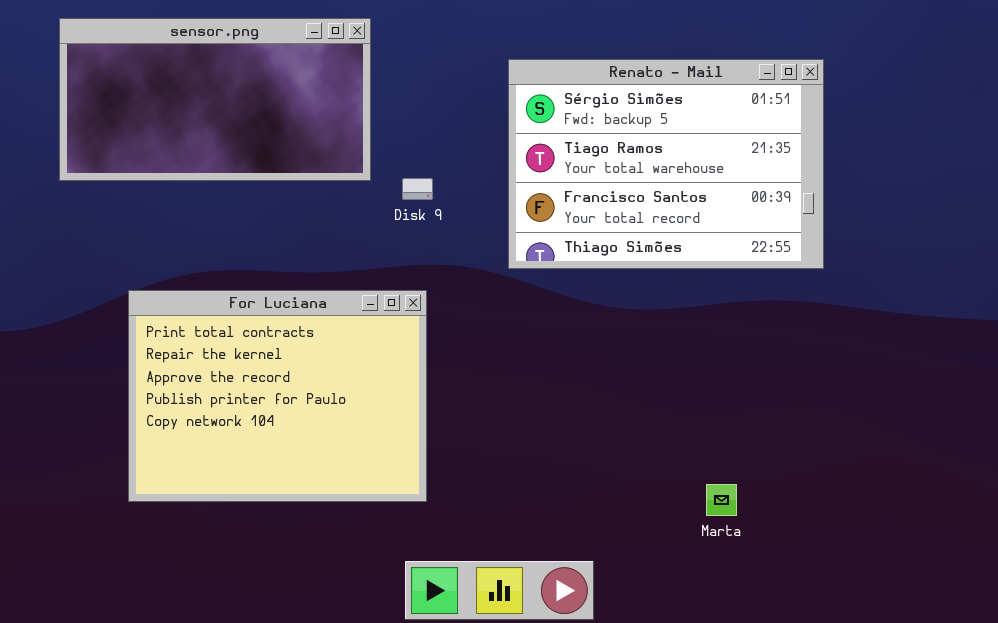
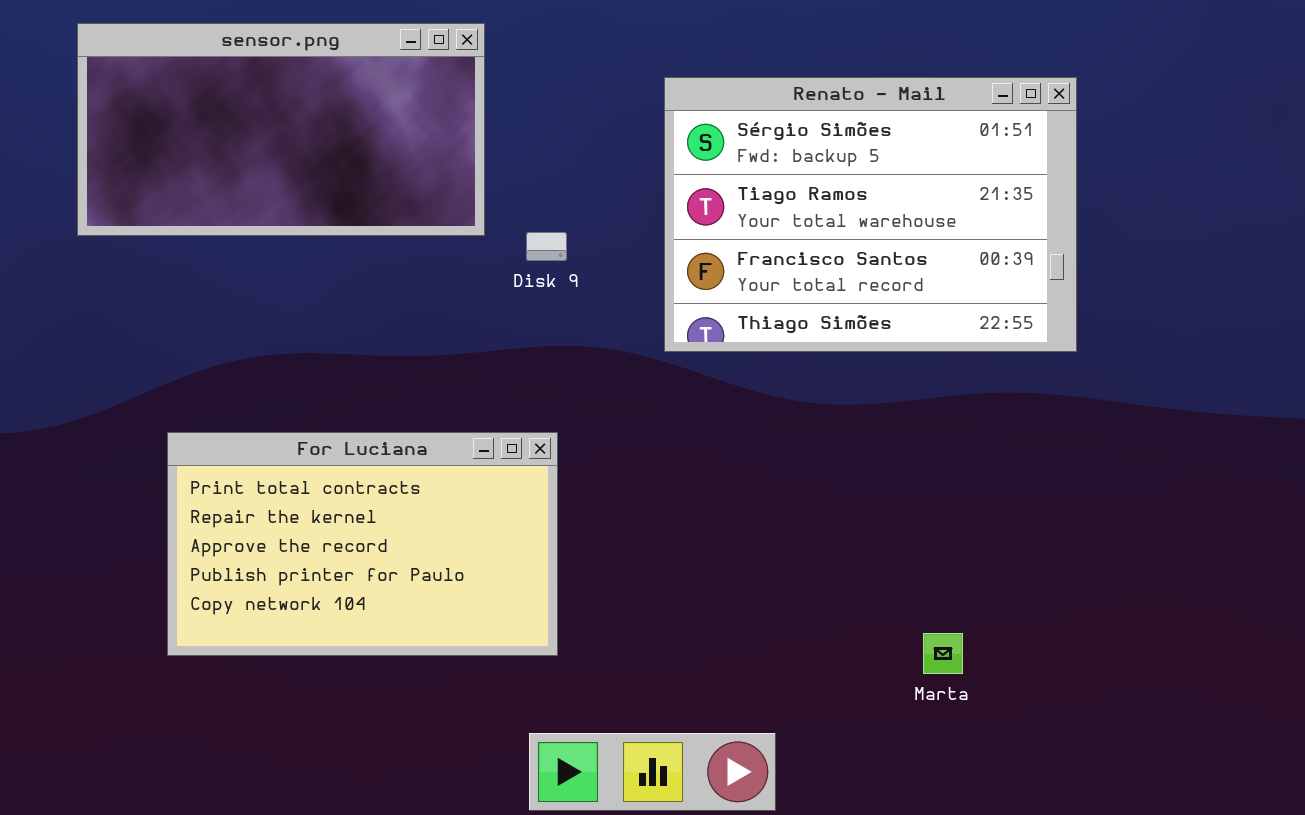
For Luciana: [128,290,427,502] -> [167,432,558,656], resized

